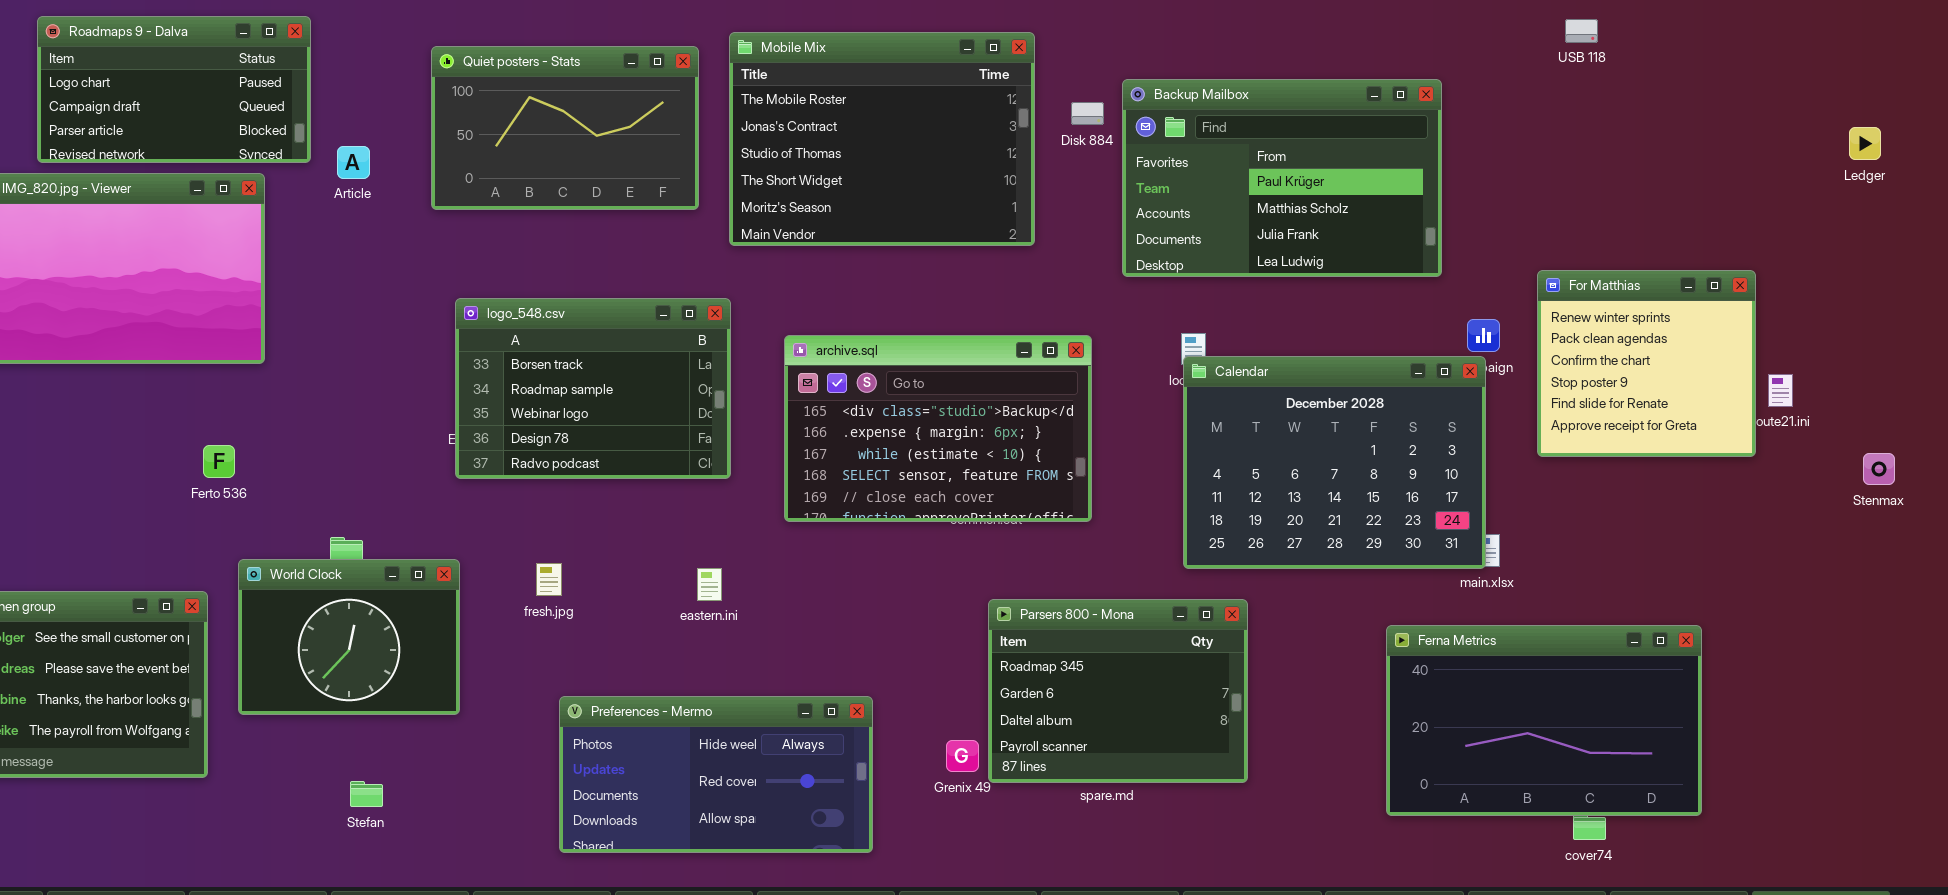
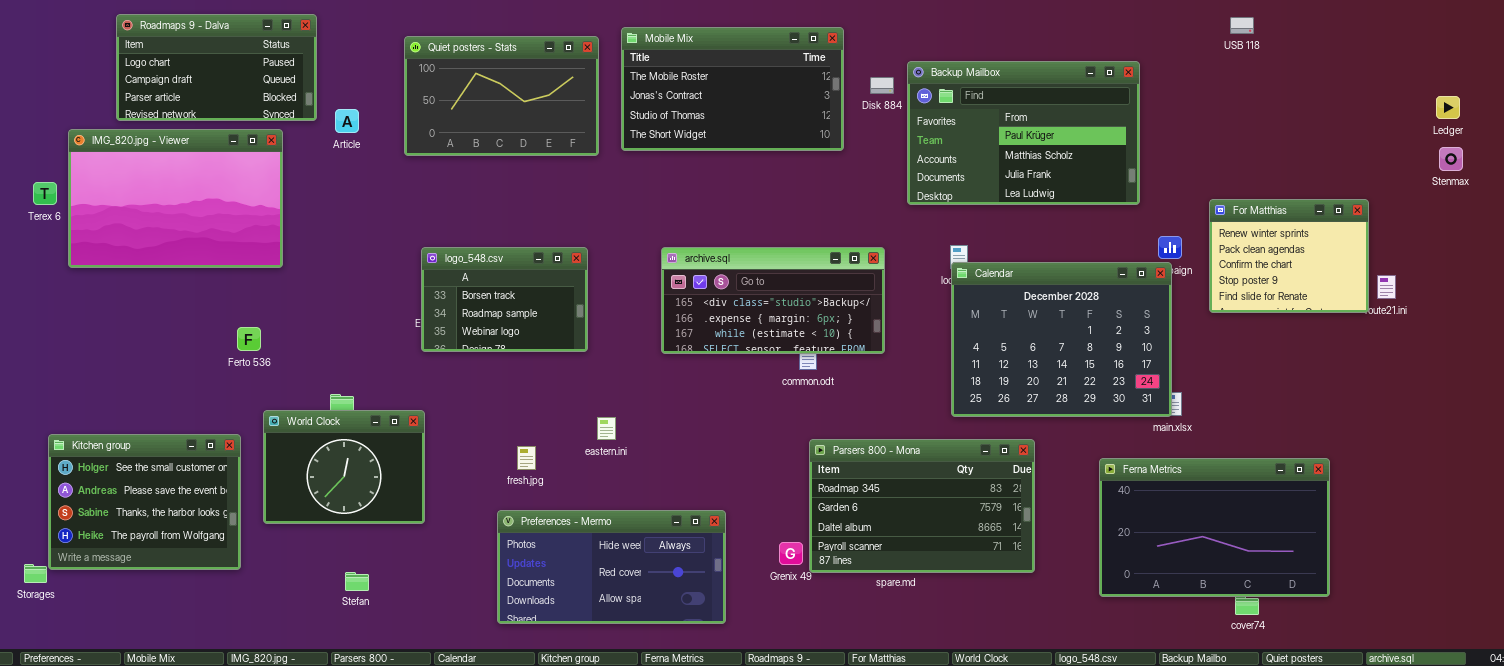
Mobile Mix: [729,32,1035,246] -> [621,27,844,151], resized
For Matthias: [1537,270,1756,457] -> [1209,199,1369,313], resized
logo_548.csv: [455,298,731,479] -> [421,247,588,352], resized
archive.sql: [784,335,1092,522] -> [661,247,885,354], resized
Stenmax: [1863,453,1895,485] -> [1439,147,1463,171], moved
fresh.jpg: [536,563,562,596] -> [517,446,536,470], moved
Parsers 800 - Mona: [988,599,1248,783] -> [809,439,1035,573], resized

